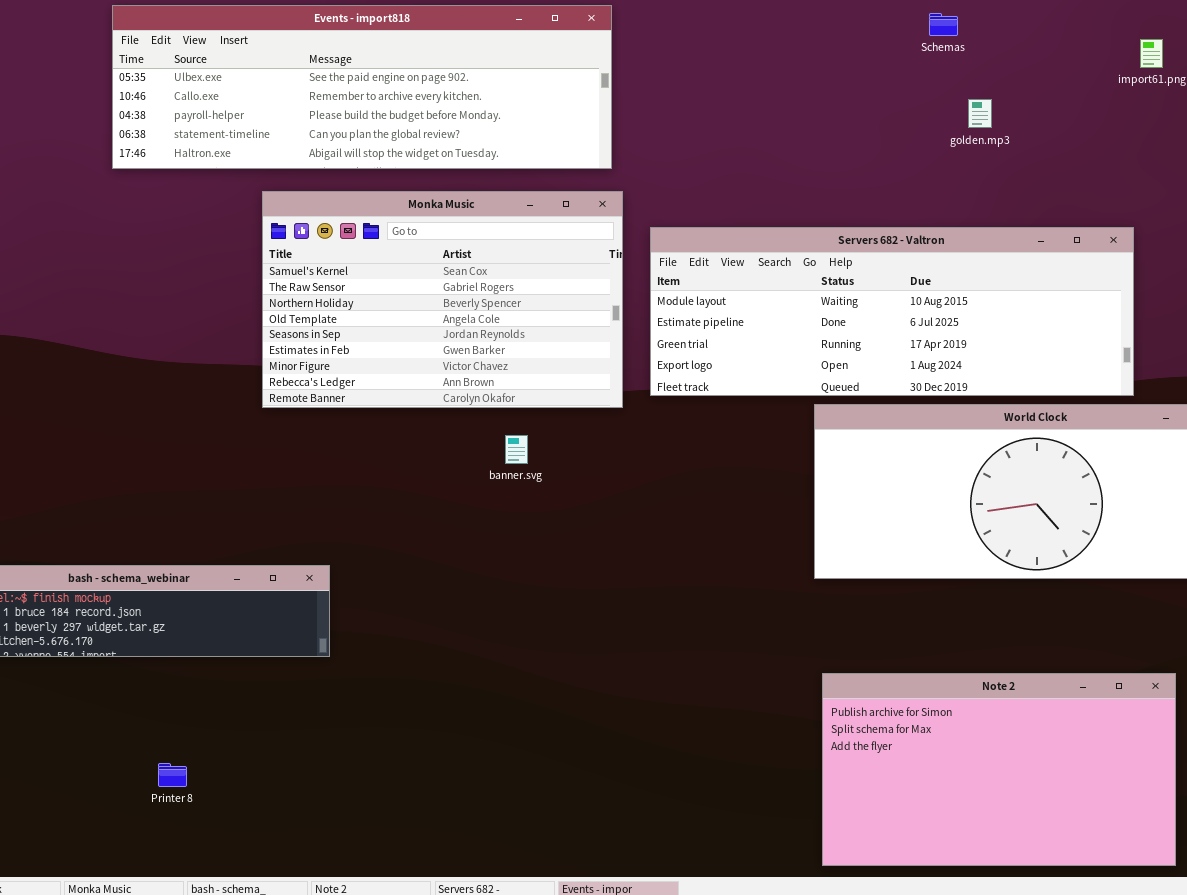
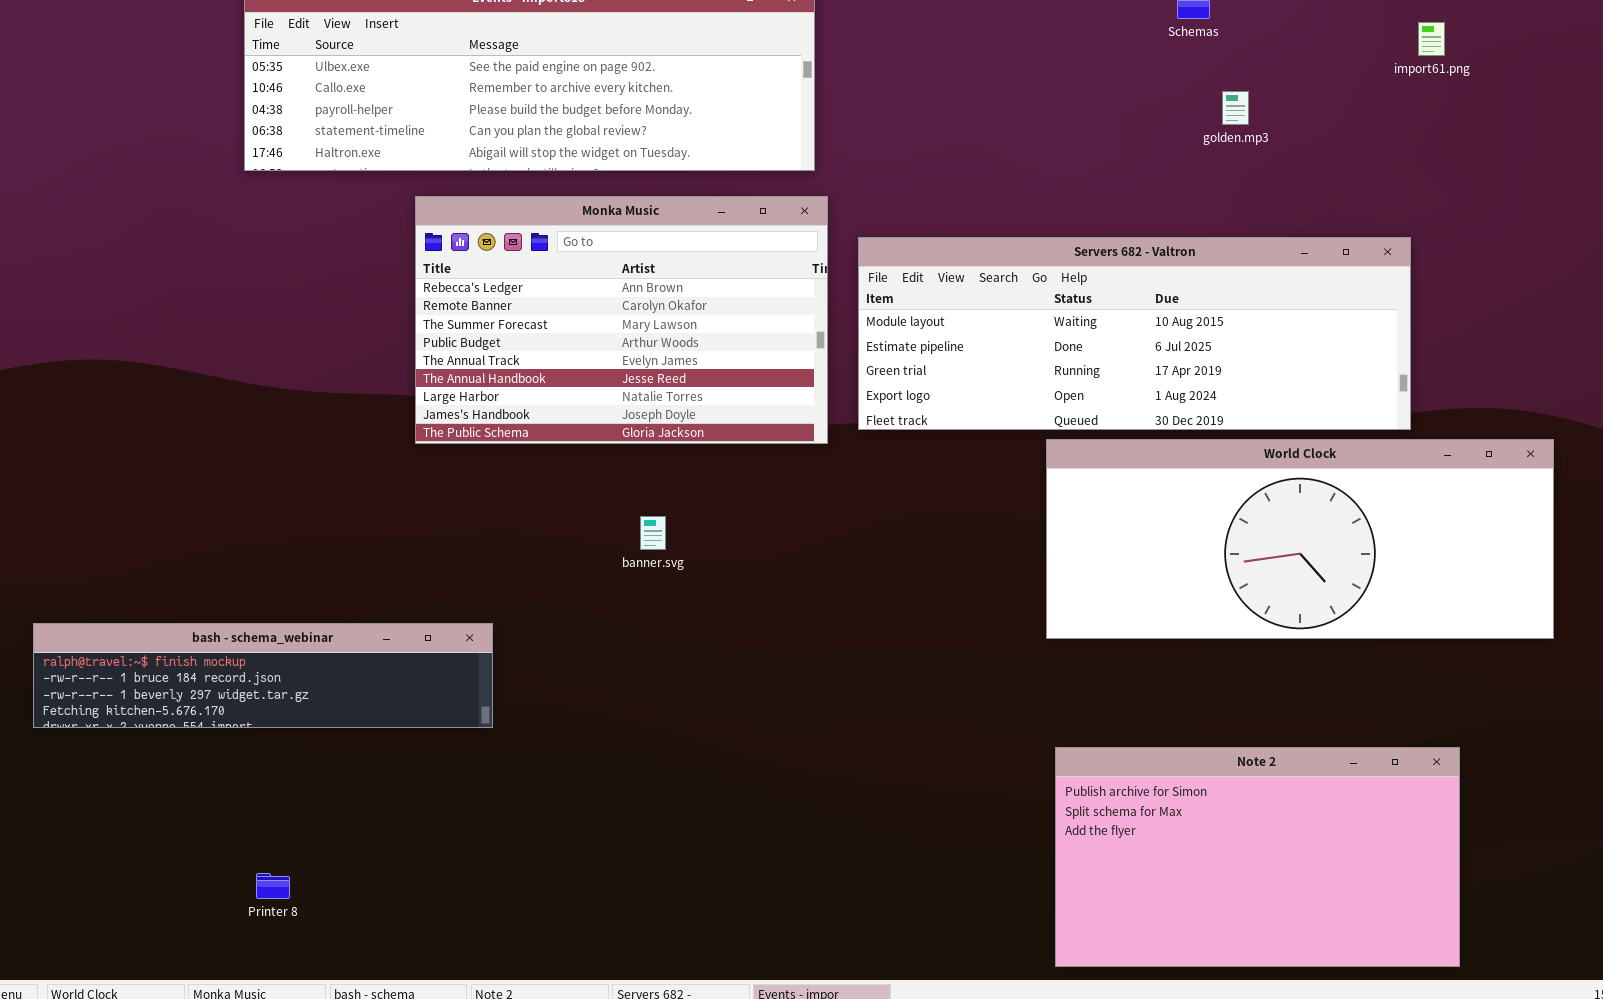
Monka Music: [262,191,623,408] -> [415,196,828,444], scrolled down 7 rows
banner.svg: [505,435,528,464] -> [640,516,666,550], moved
Printer 8: [158,763,187,787] -> [256,873,290,899], moved

